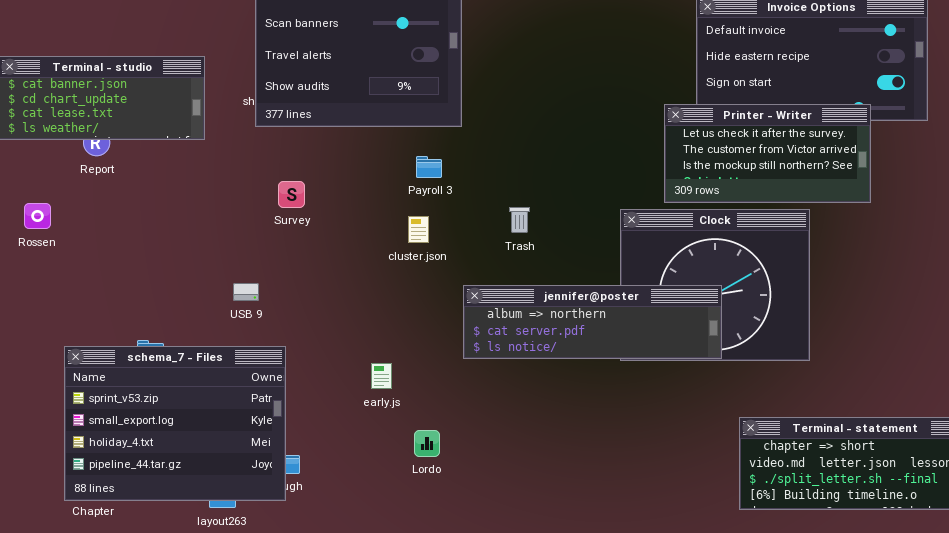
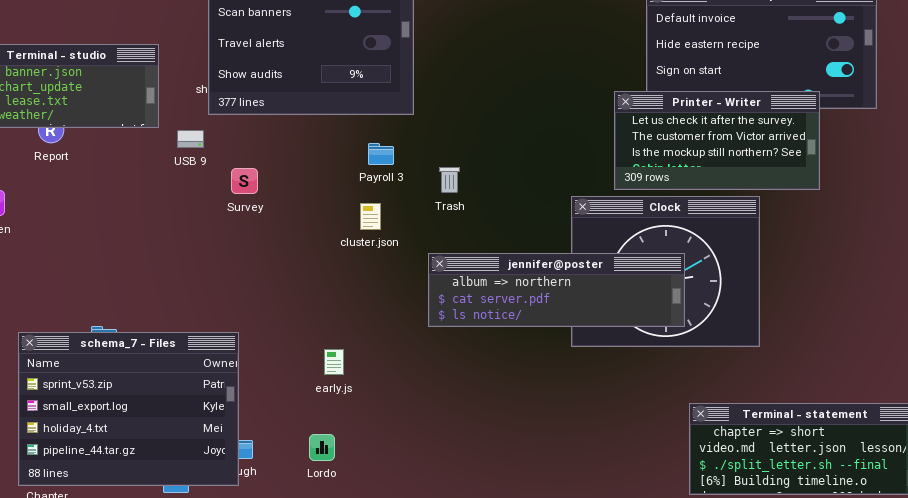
Trash: [509,207,530,233] -> [439,167,460,193], moved
USB 9: [233,283,259,301] -> [177,130,204,148], moved
jennifer@poster: [463,285,722,359] -> [428,253,685,327], moved
Lordo: [414,430,440,457] -> [309,434,335,461], moved

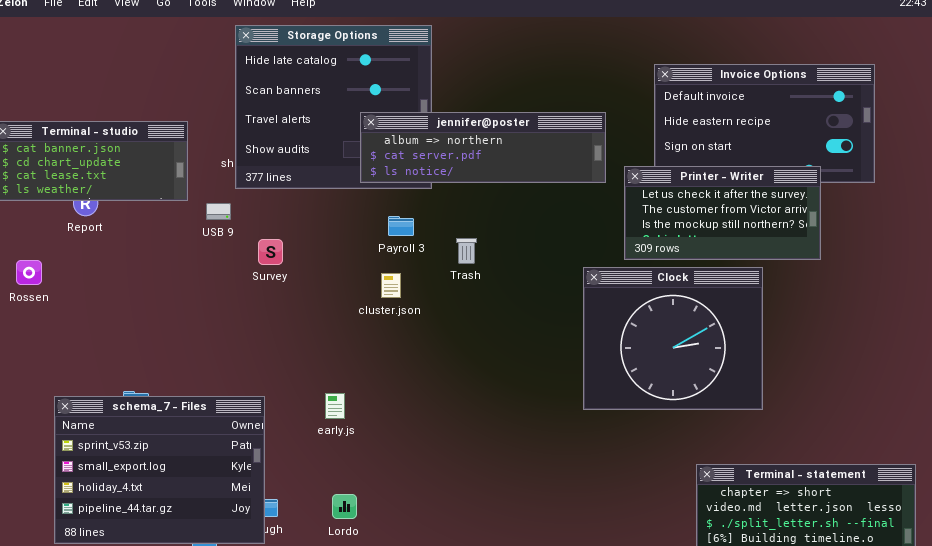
jennifer@poster: [428,253,685,327] -> [360,112,606,183], moved
early.js: [324,349,344,375] -> [325,393,345,419], moved

